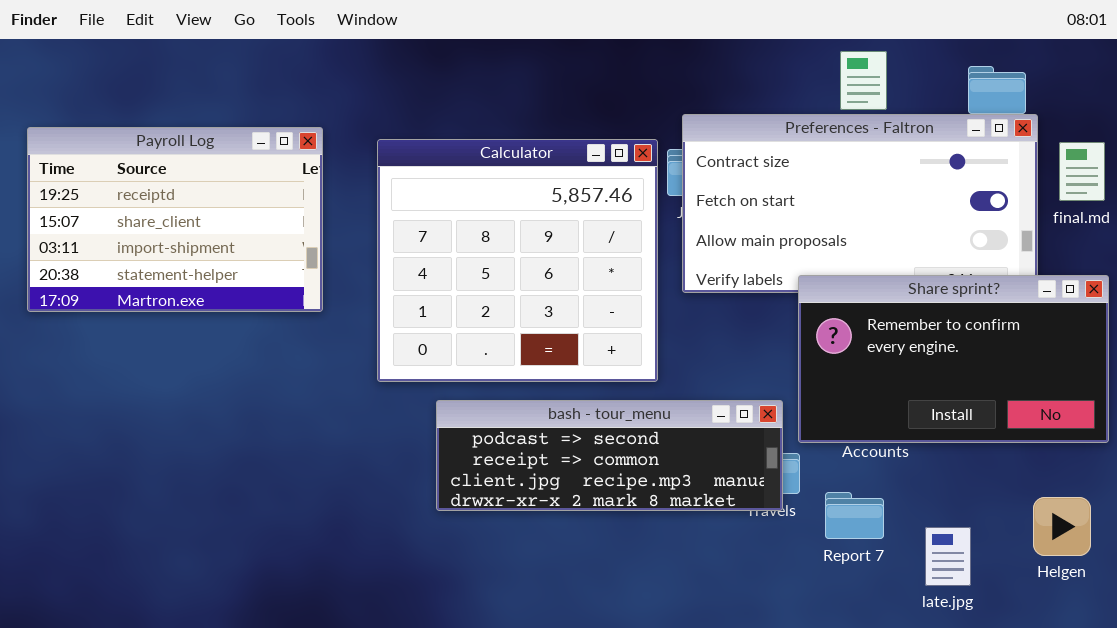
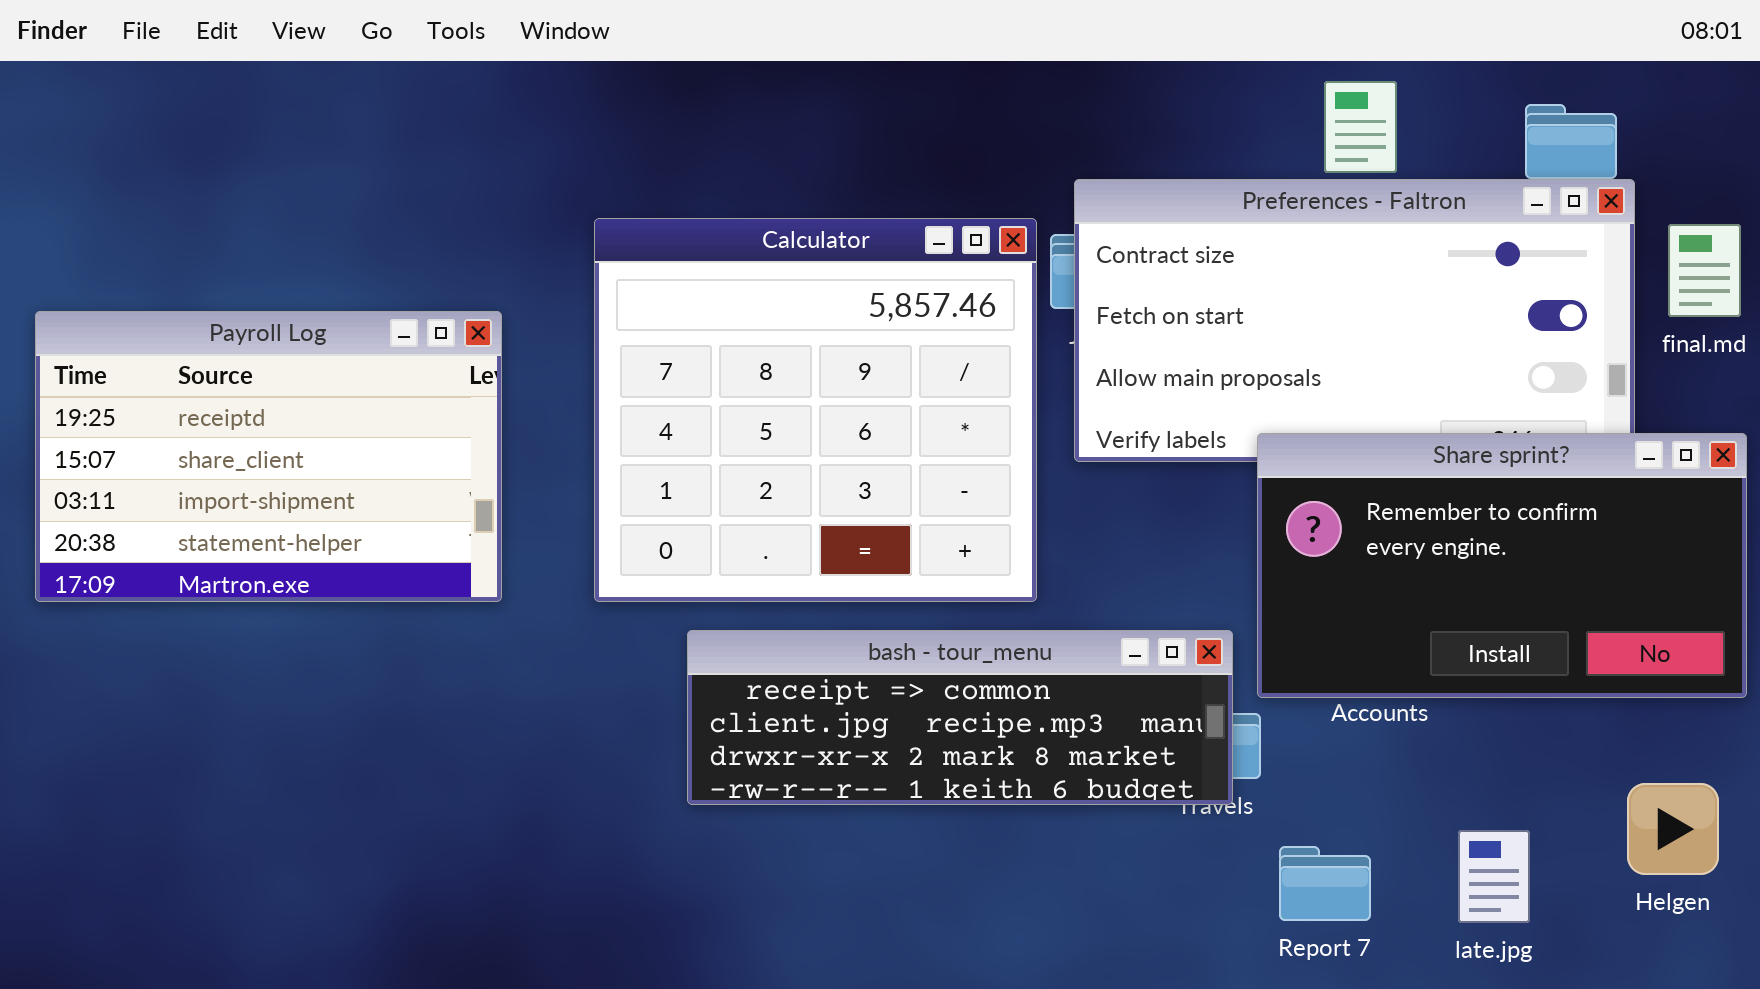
Payroll Log: [27,127,323,312] -> [35,311,502,602], moved
bash - tour_menu: [436,400,783,511] -> [687,630,1233,805], scrolled down 1 row
Report 7: [825,492,884,539] -> [1279,846,1371,921], moved

